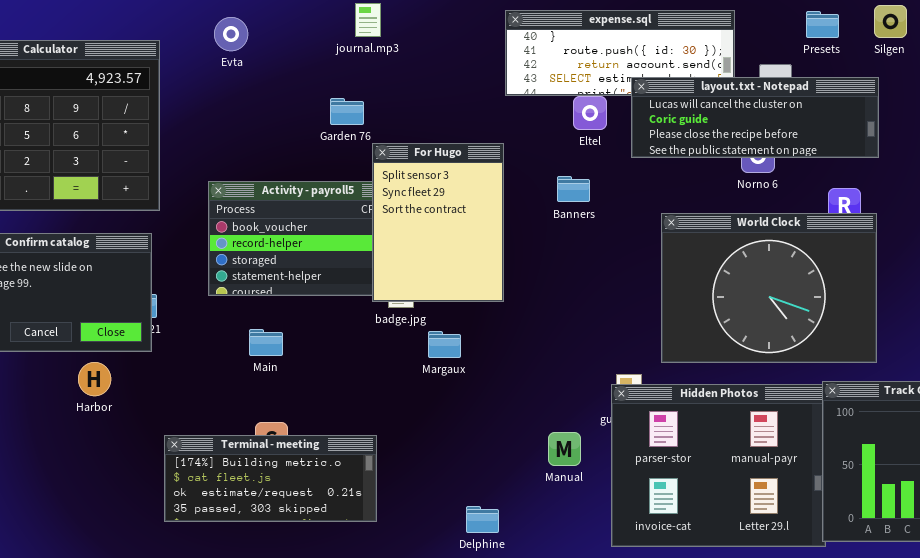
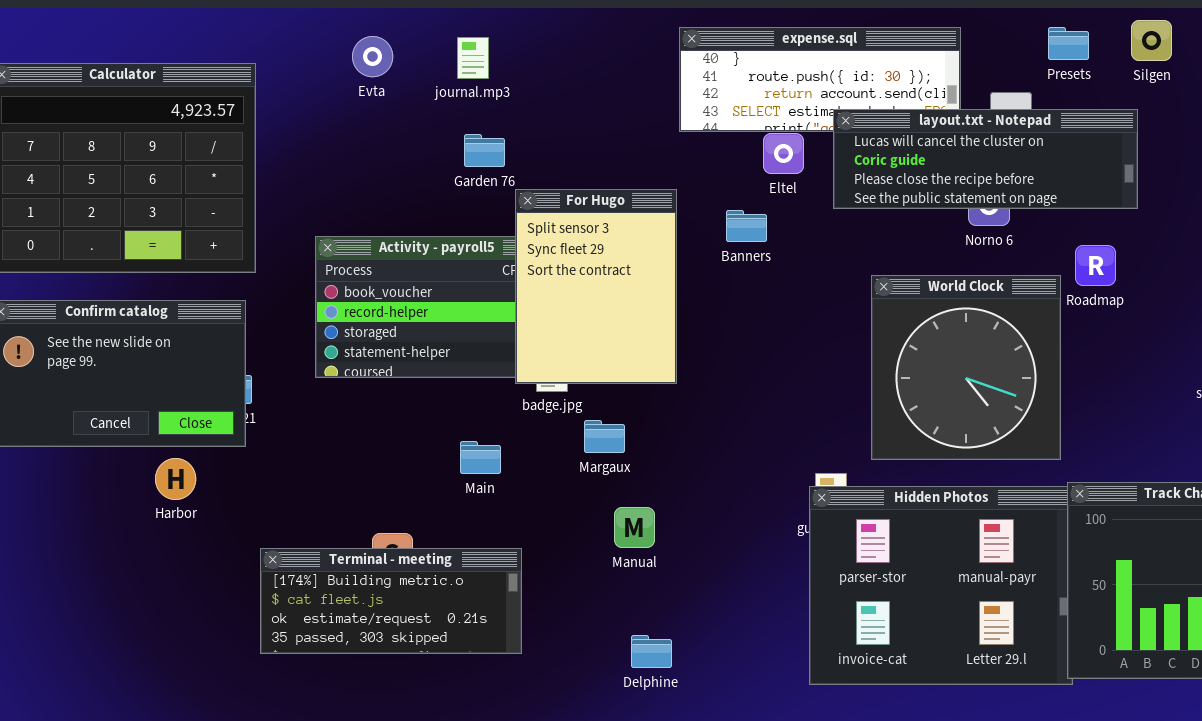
journal.mp3: [355,3,381,37] -> [457,37,489,79], moved
Evta: [214,17,248,51] -> [352,36,393,77], moved
Banners: [557,176,590,202] -> [726,210,767,242], moved
World Clock: [661,213,877,363] -> [871,275,1061,460], resized
Main: [249,329,283,356] -> [460,441,501,474], moved
Manual: [548,432,581,466] -> [614,507,655,548], moved

